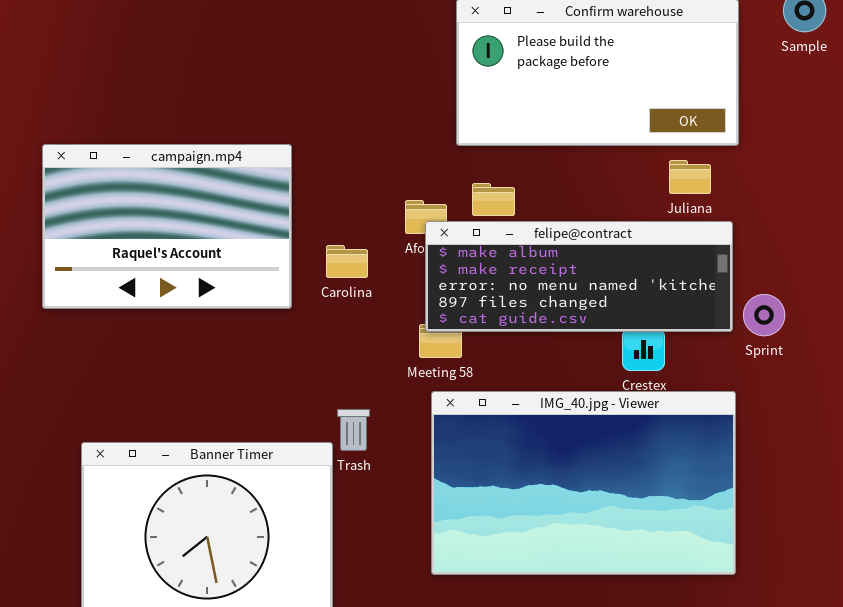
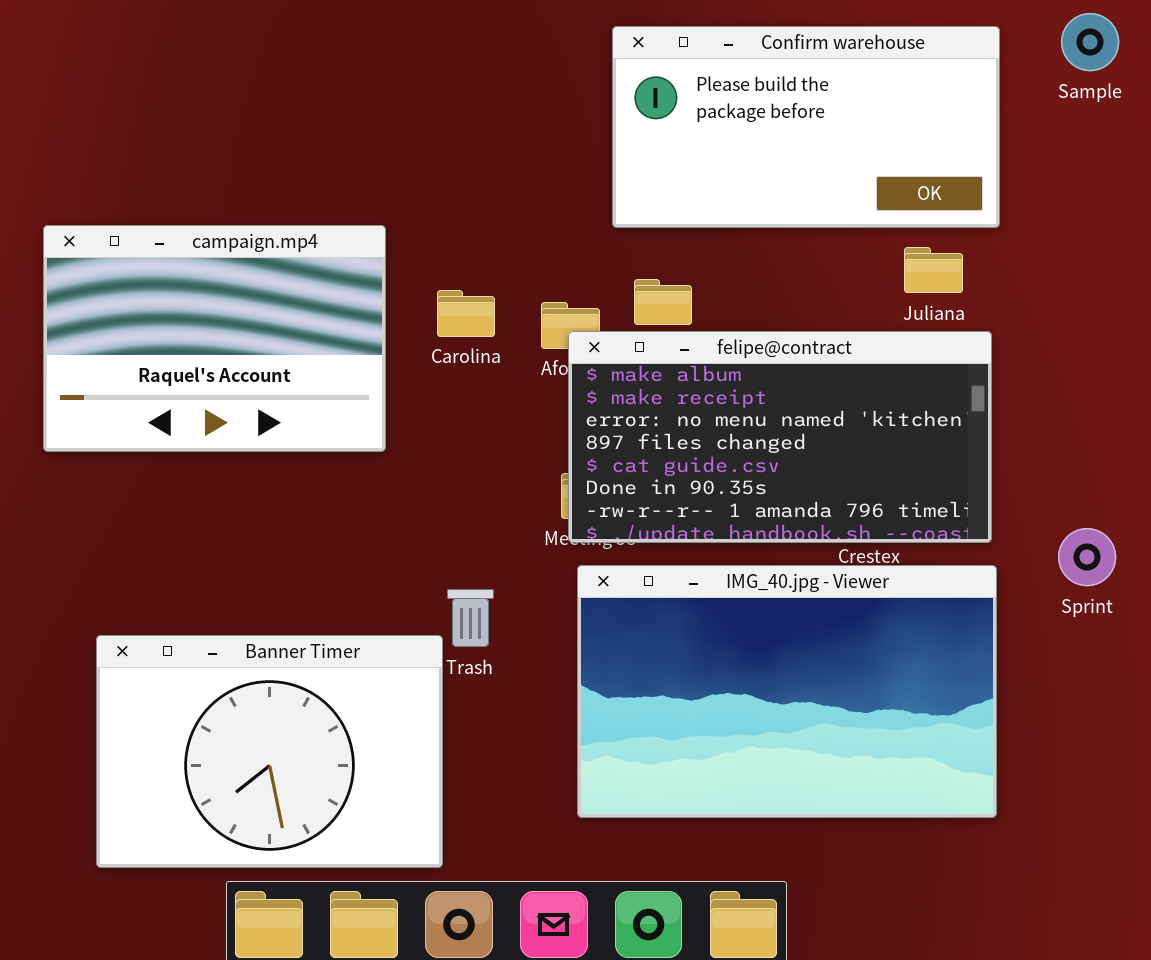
felipe@contract: [425,221,733,332] -> [568,331,992,543], resized
Carolina: [326,245,368,278] -> [437,290,495,337], moved
Sprint: [743,294,785,336] -> [1058,528,1116,586], moved

